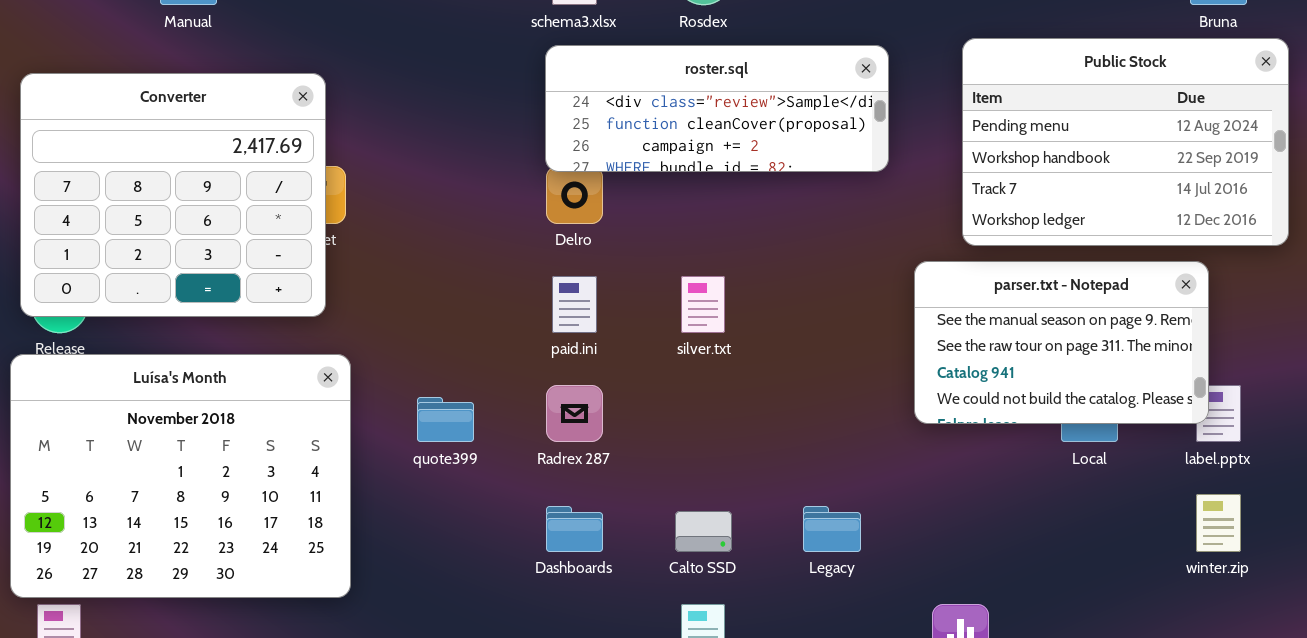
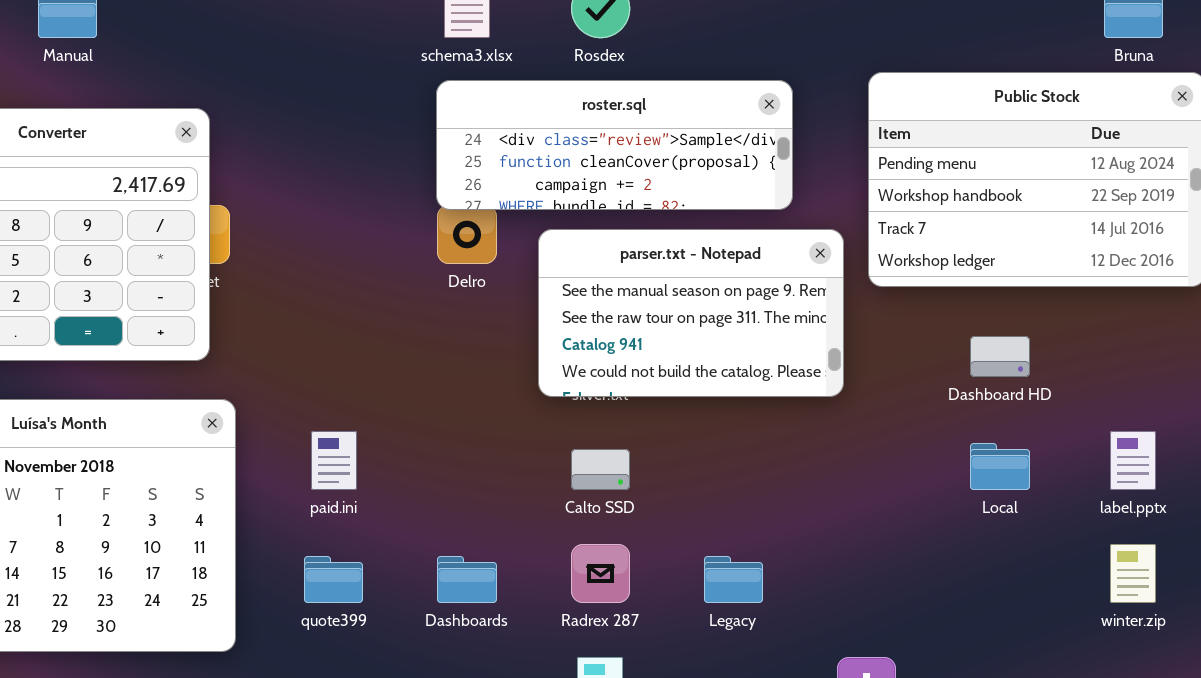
parser.txt - Notepad: [914,261,1209,424] -> [538,229,844,397], moved
paid.ini: [552,276,597,333] -> [311,431,357,490], moved
Radrex 287: [546,385,603,442] -> [571,544,630,603], moved
quote399: [417,397,474,442] -> [304,556,363,603], moved
Calto SSD: [675,511,732,552] -> [571,449,630,490], moved

